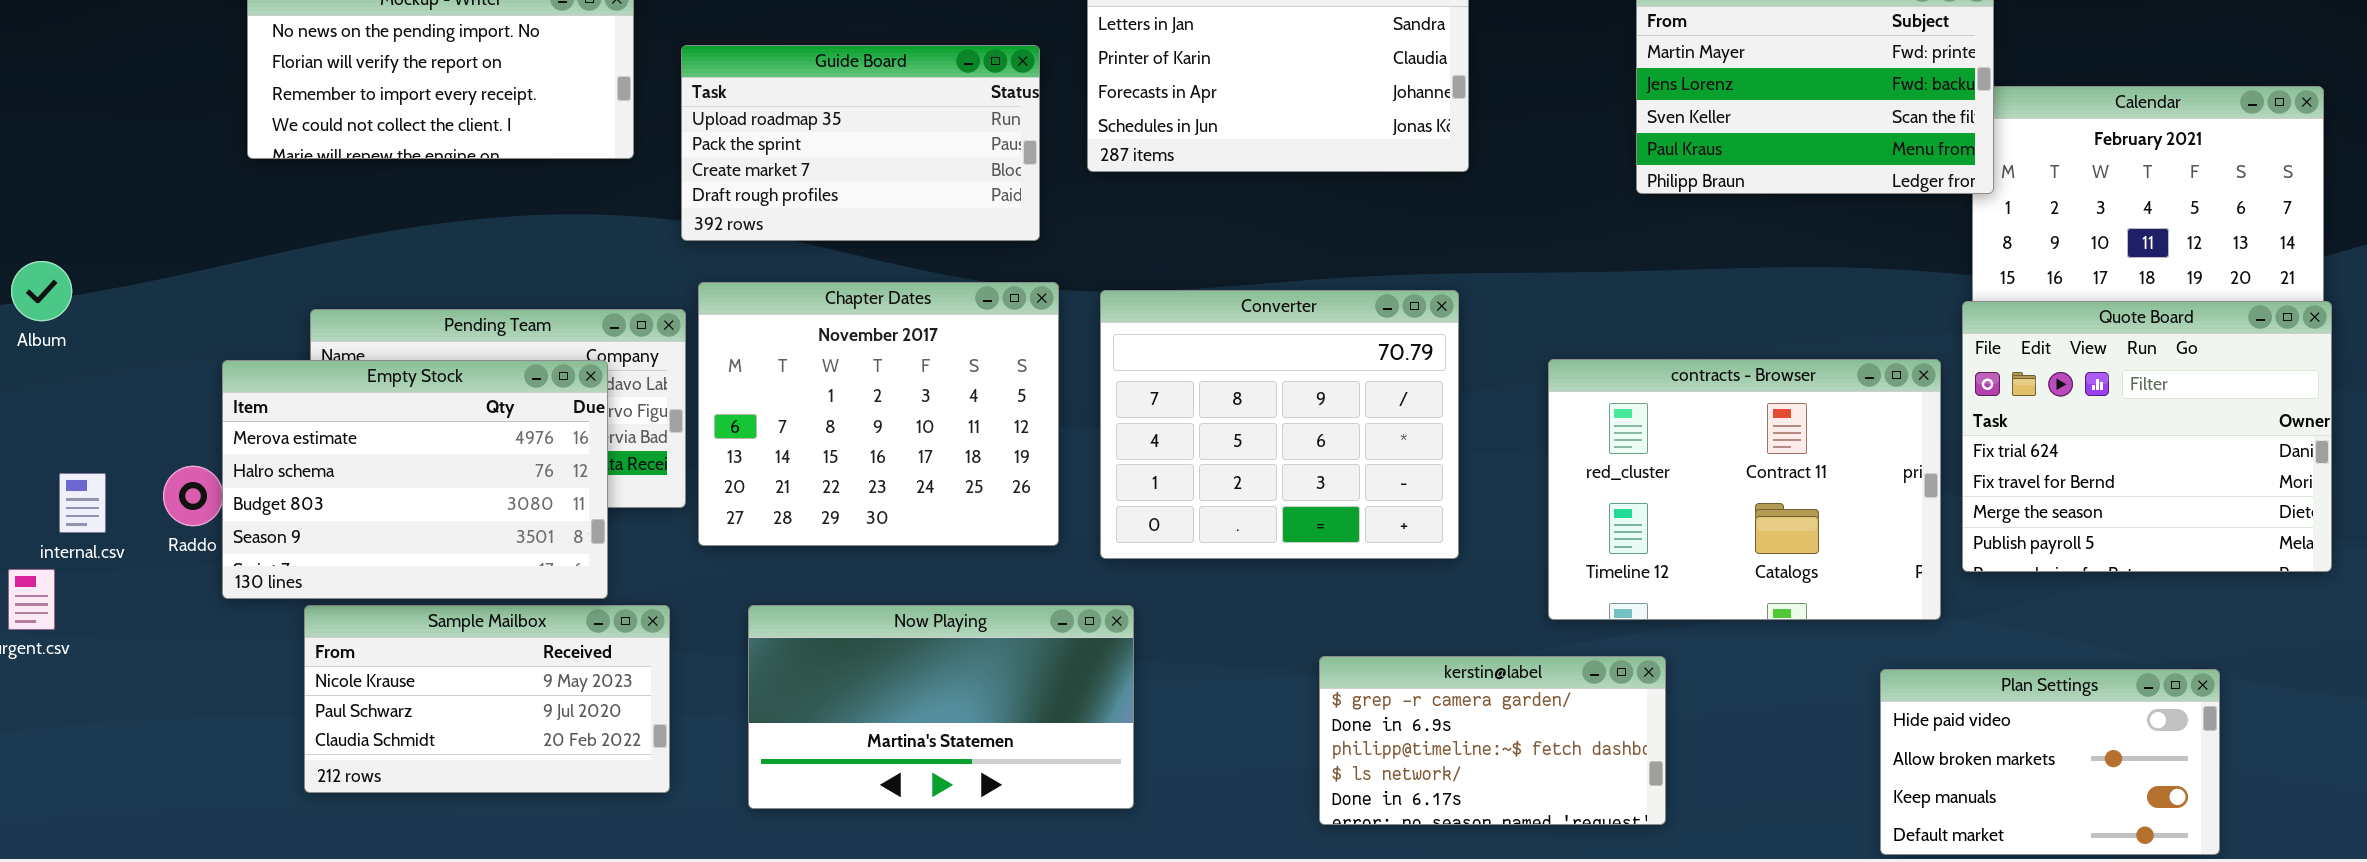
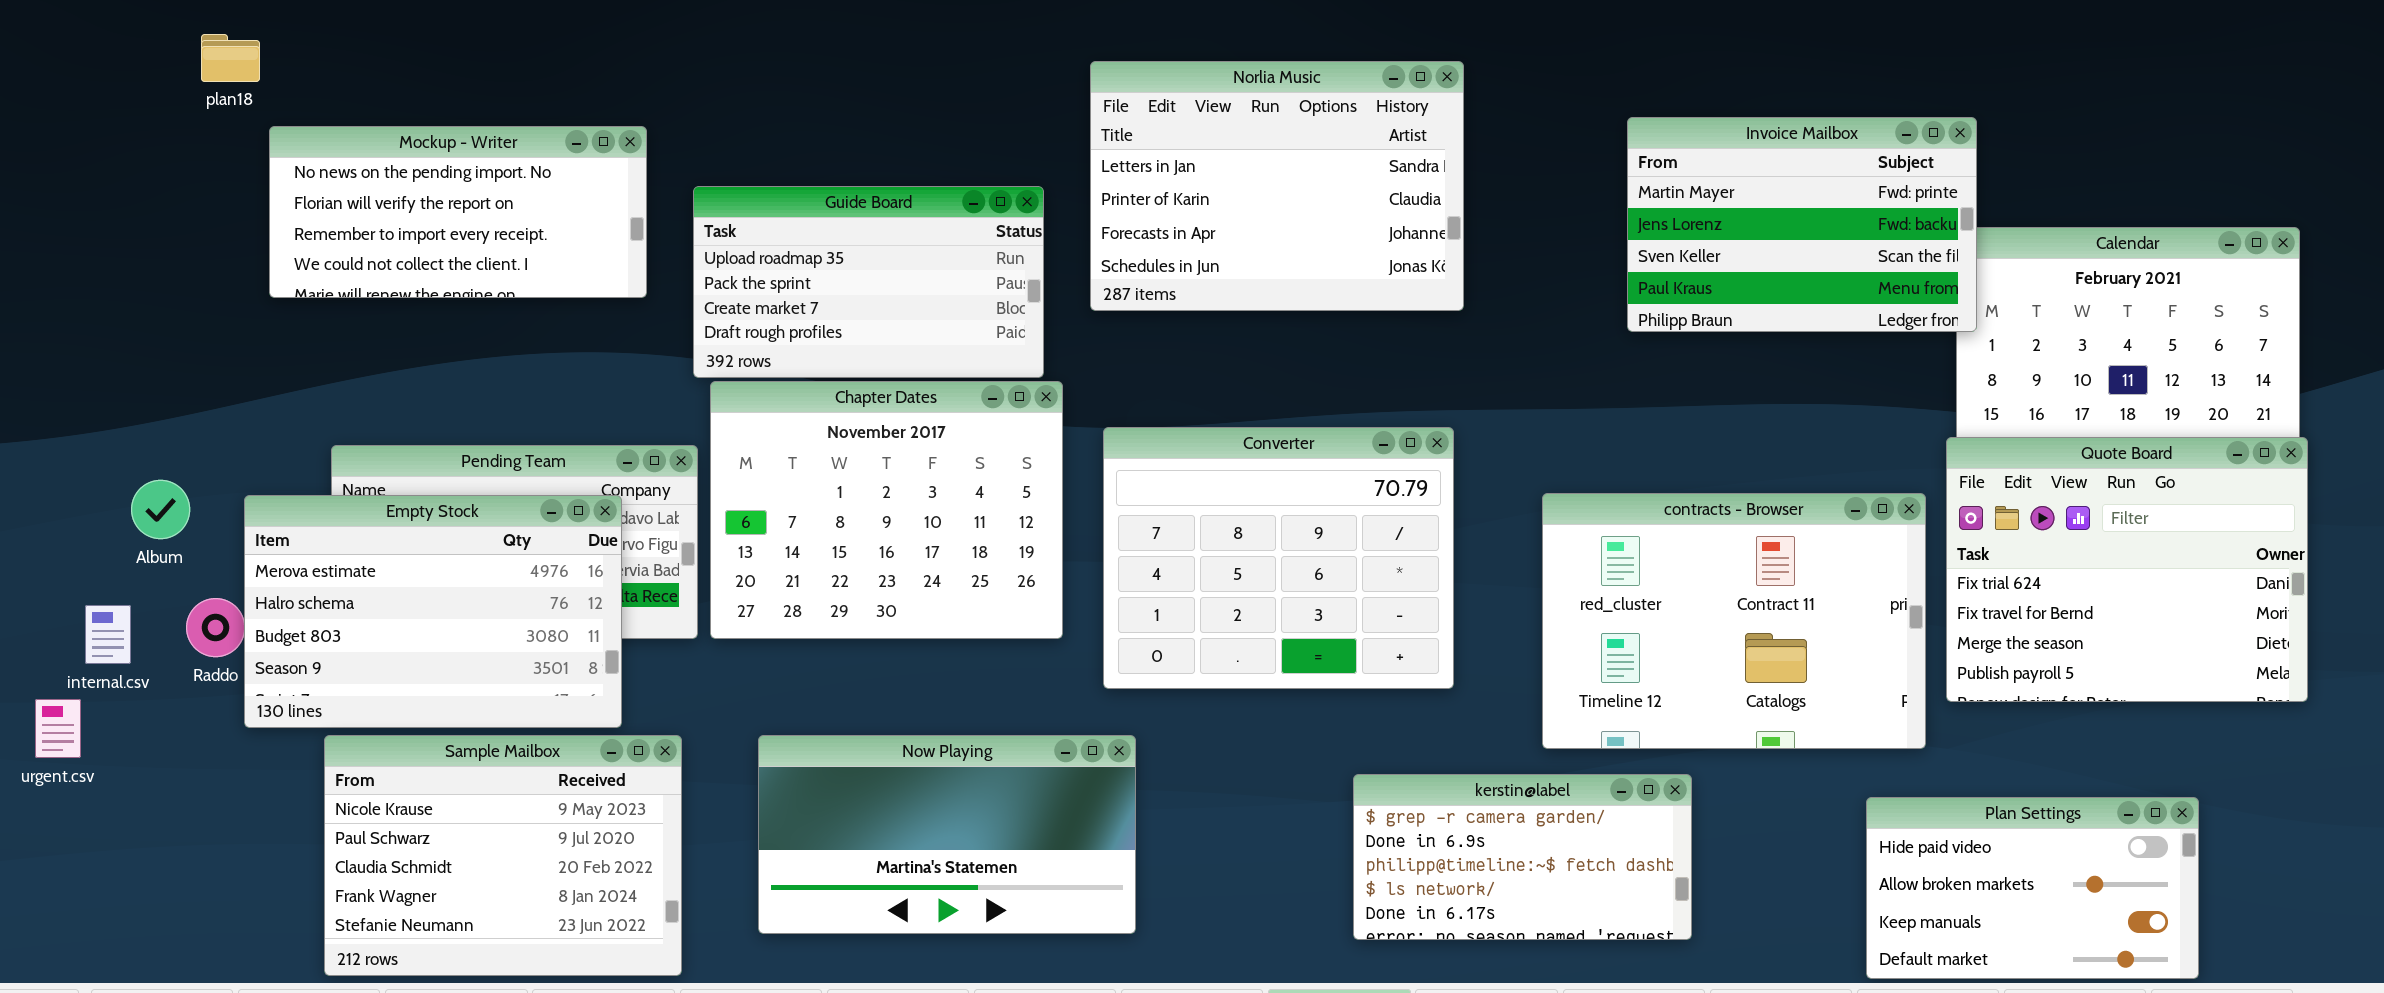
Album: [11,261,72,321] -> [131,480,190,539], moved
Chapter Dates: [698,282,1059,546] -> [710,381,1063,639], moved
Sample Mailbox: [304,605,670,793] -> [324,735,682,976], resized
kerstin@label: [1319,656,1666,825] -> [1353,774,1692,940], moved

